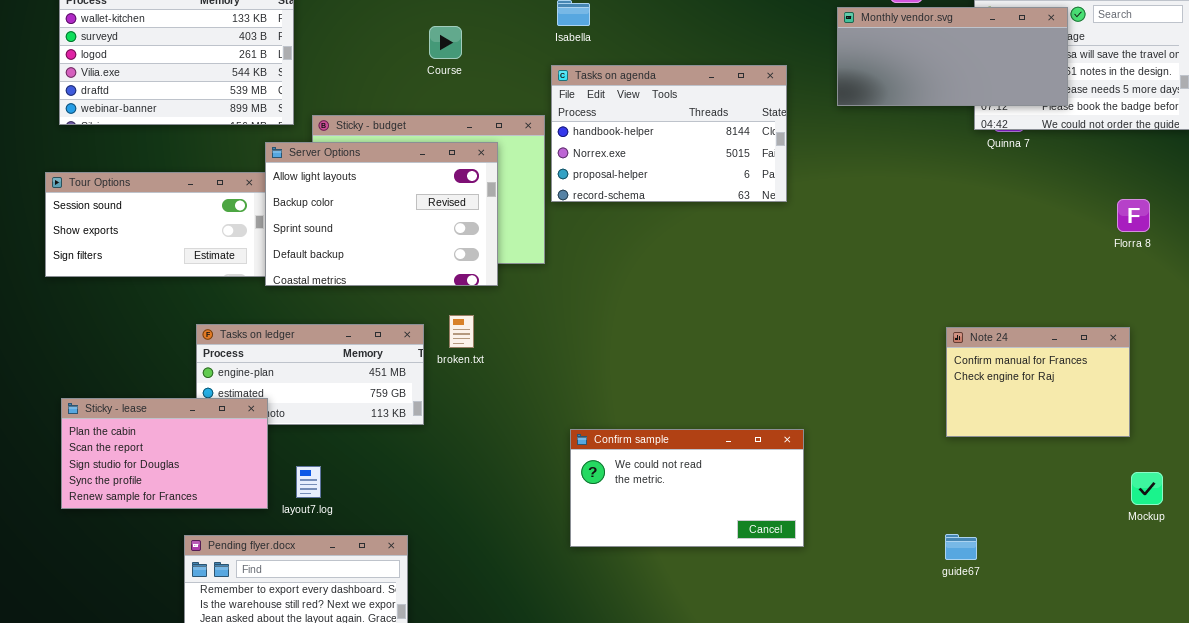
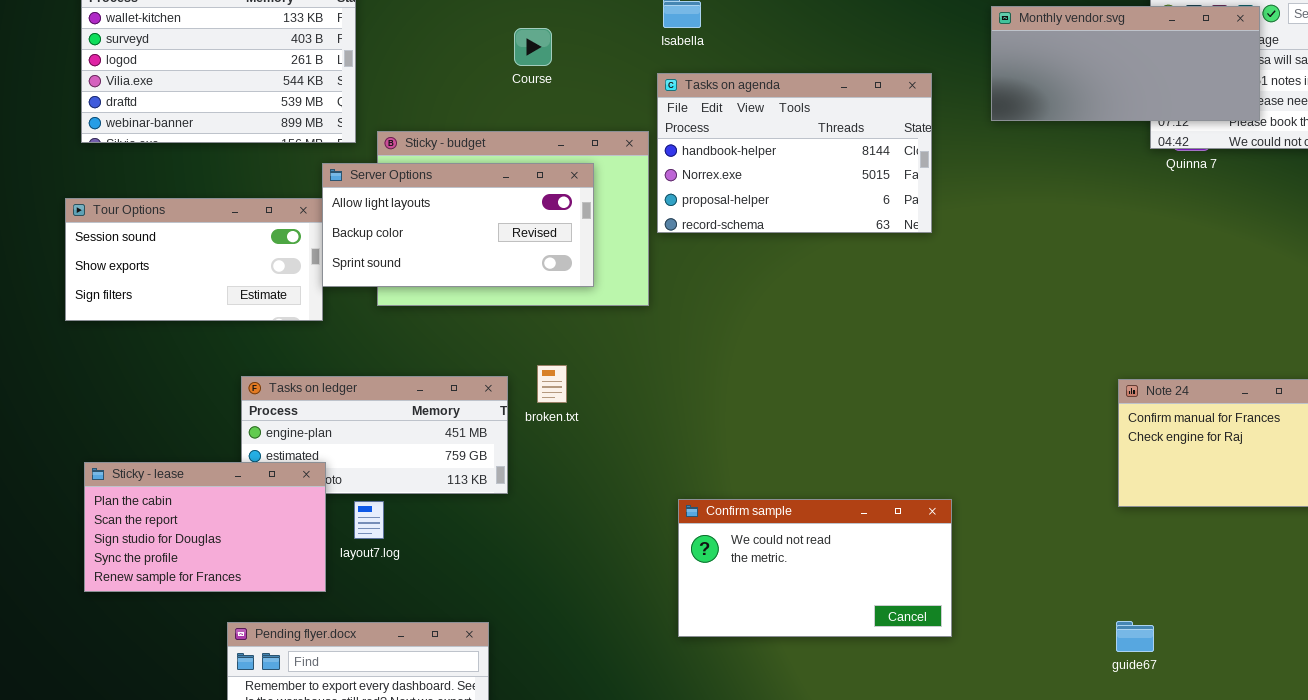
Server Options: [265,142,498,286] -> [322,163,594,287], resized
layout7.log: [296,466,321,498] -> [354,501,384,539], moved

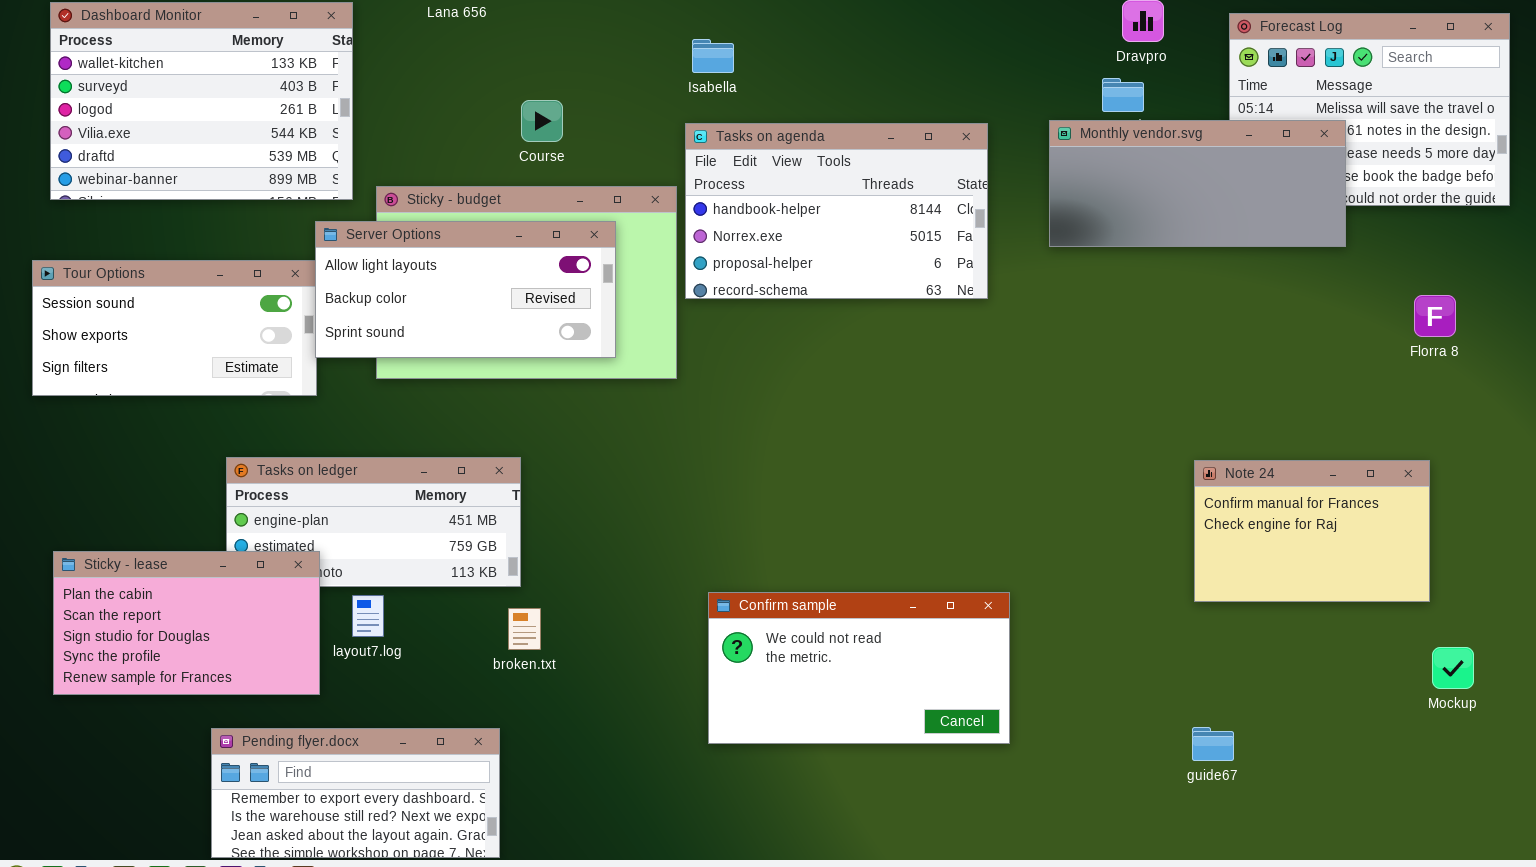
Monthly vendor.svg: [991,6,1260,121] -> [1049,120,1346,247], moved
Course: [514,28,552,66] -> [521,100,563,142], moved
broken.txt: [537,365,567,403] -> [508,608,541,650], moved

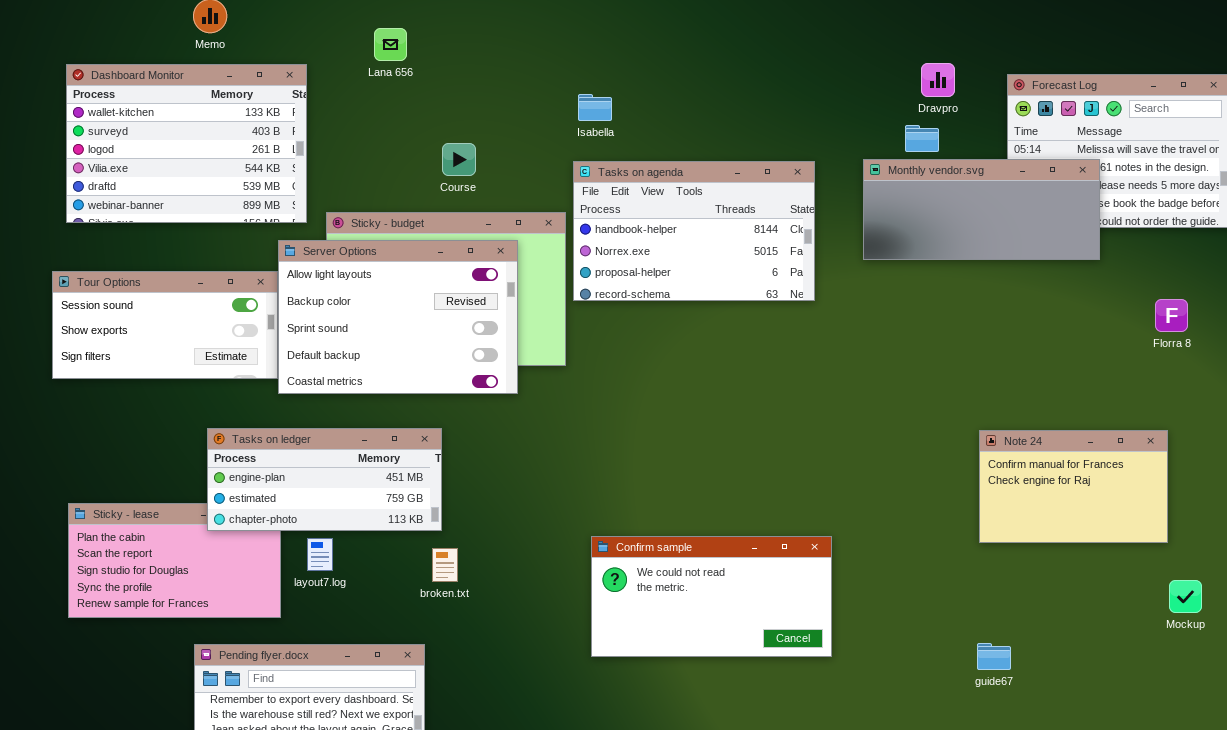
Server Options: [315,221,616,358] -> [278,240,518,394], resized
Tasks on ledger: [226,457,521,587] -> [207,428,442,531], raised

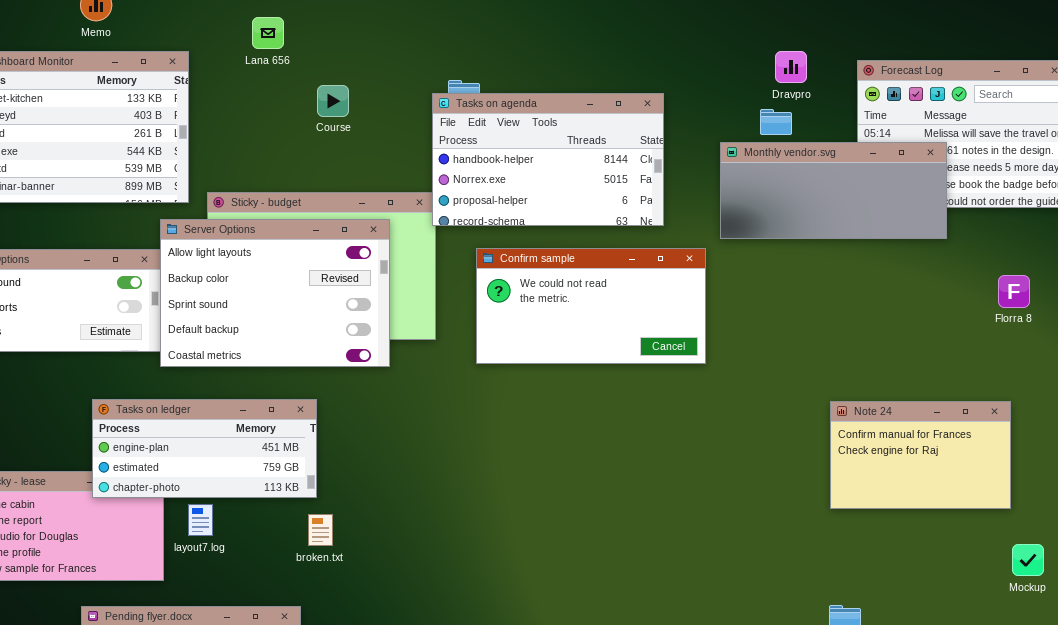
Course: [442,143,476,176] -> [317,85,349,117], moved
Tasks on agenda: [573,161,815,301] -> [432,93,664,226], moved
Confirm sample: [591,536,832,657] -> [476,248,706,364], moved

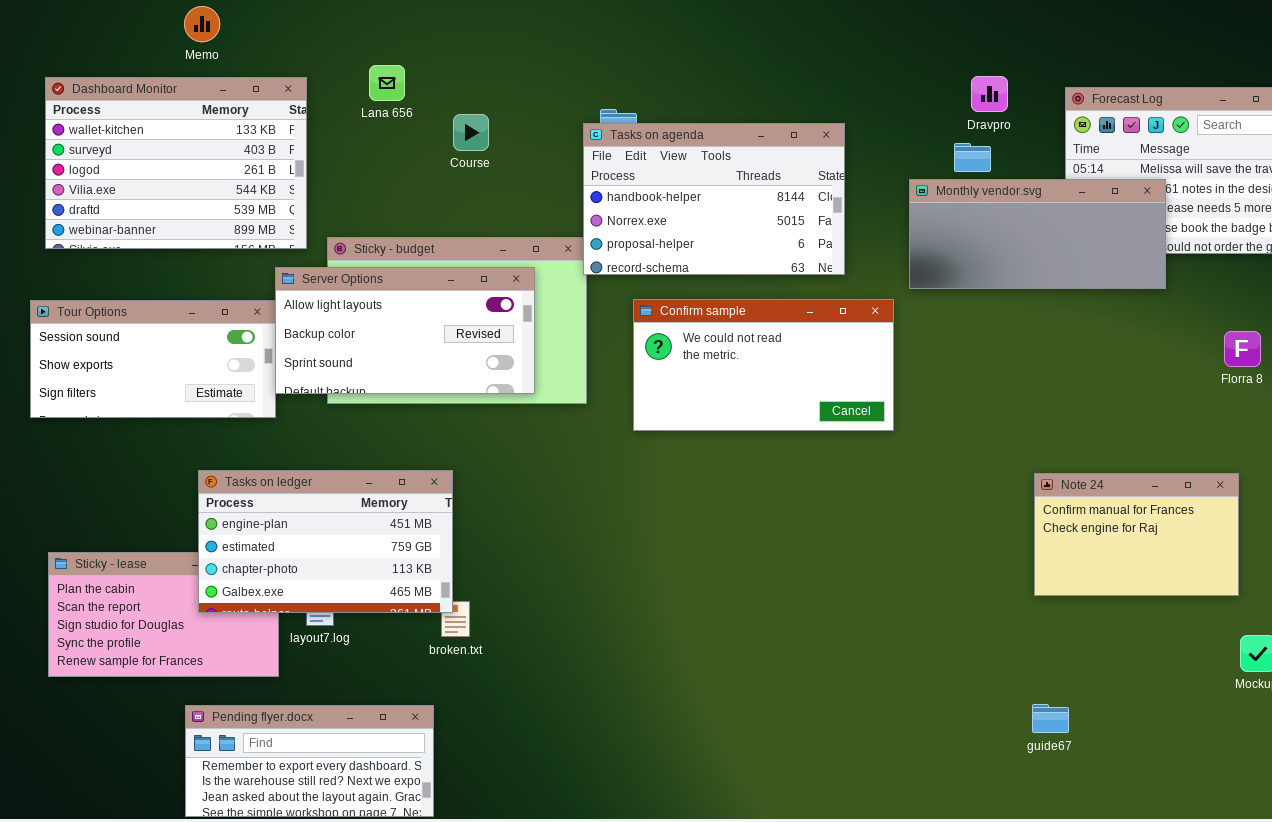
Lana 656: [252,17,284,49] -> [369,65,405,101], moved
Server Options: [160,219,390,367] -> [275,267,535,394], resized
Tasks on ledger: [92,399,317,498] -> [198,470,453,613], resized

